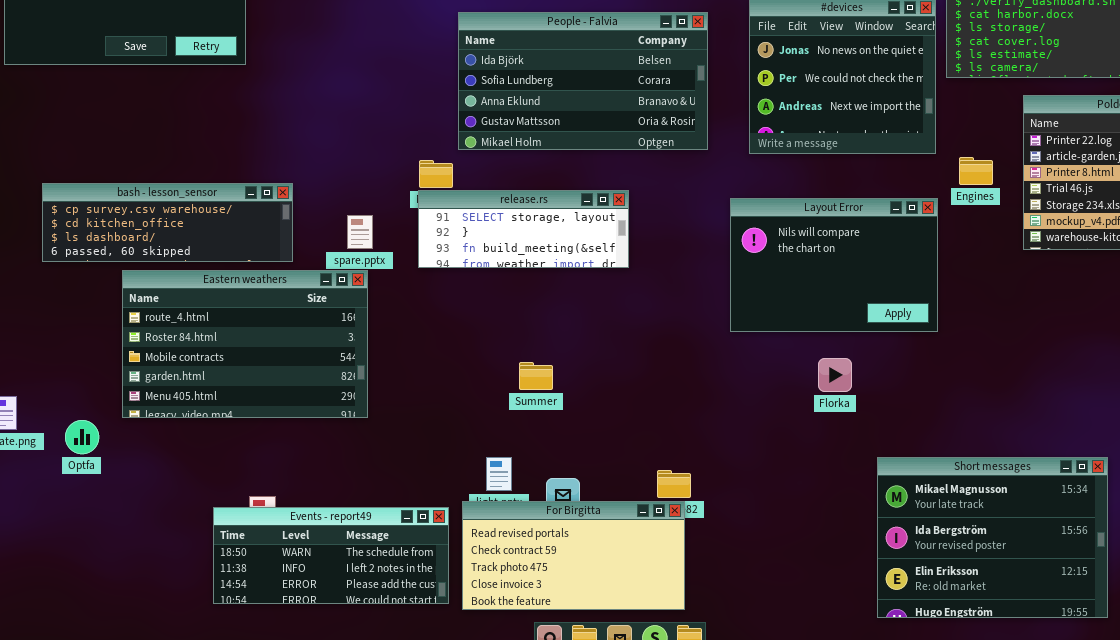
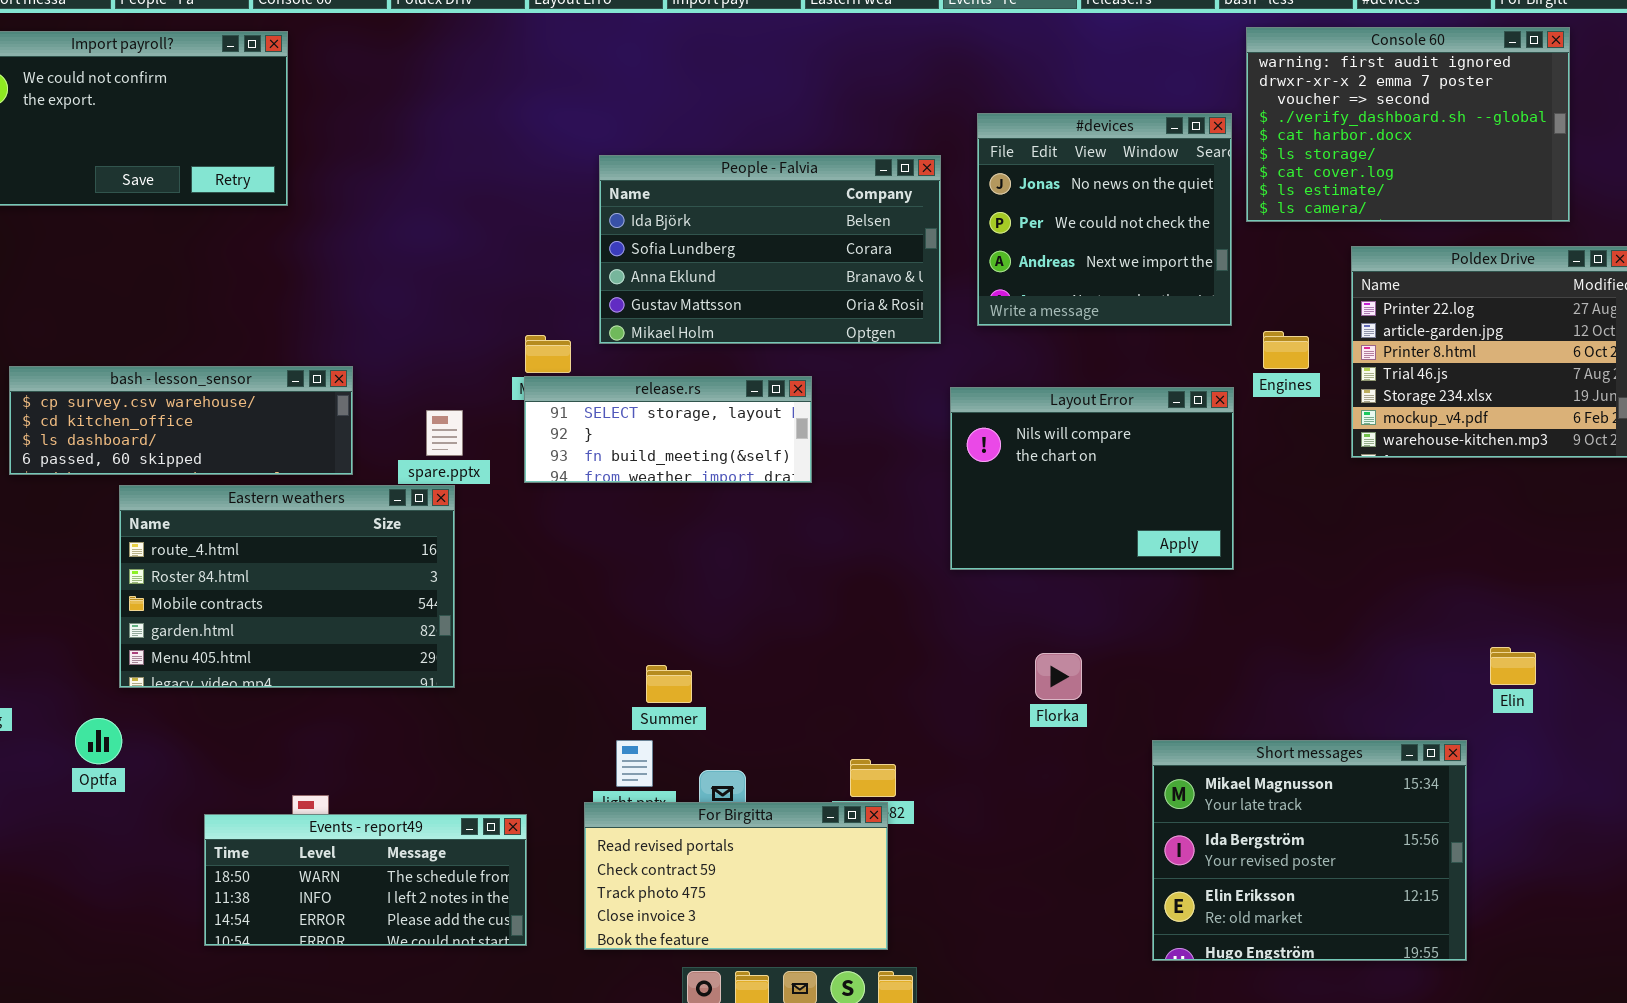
People - Falvia: [458,12,708,150] -> [599,155,941,344], moved
Florka: [818,358,852,392] -> [1035,653,1082,700], moved
Summer: [519,362,553,390] -> [646,665,692,703], moved
Optfa: [65,420,99,454] -> [75,718,122,764], moved
Events - report49: [213,507,449,604] -> [204,814,527,946], moved

